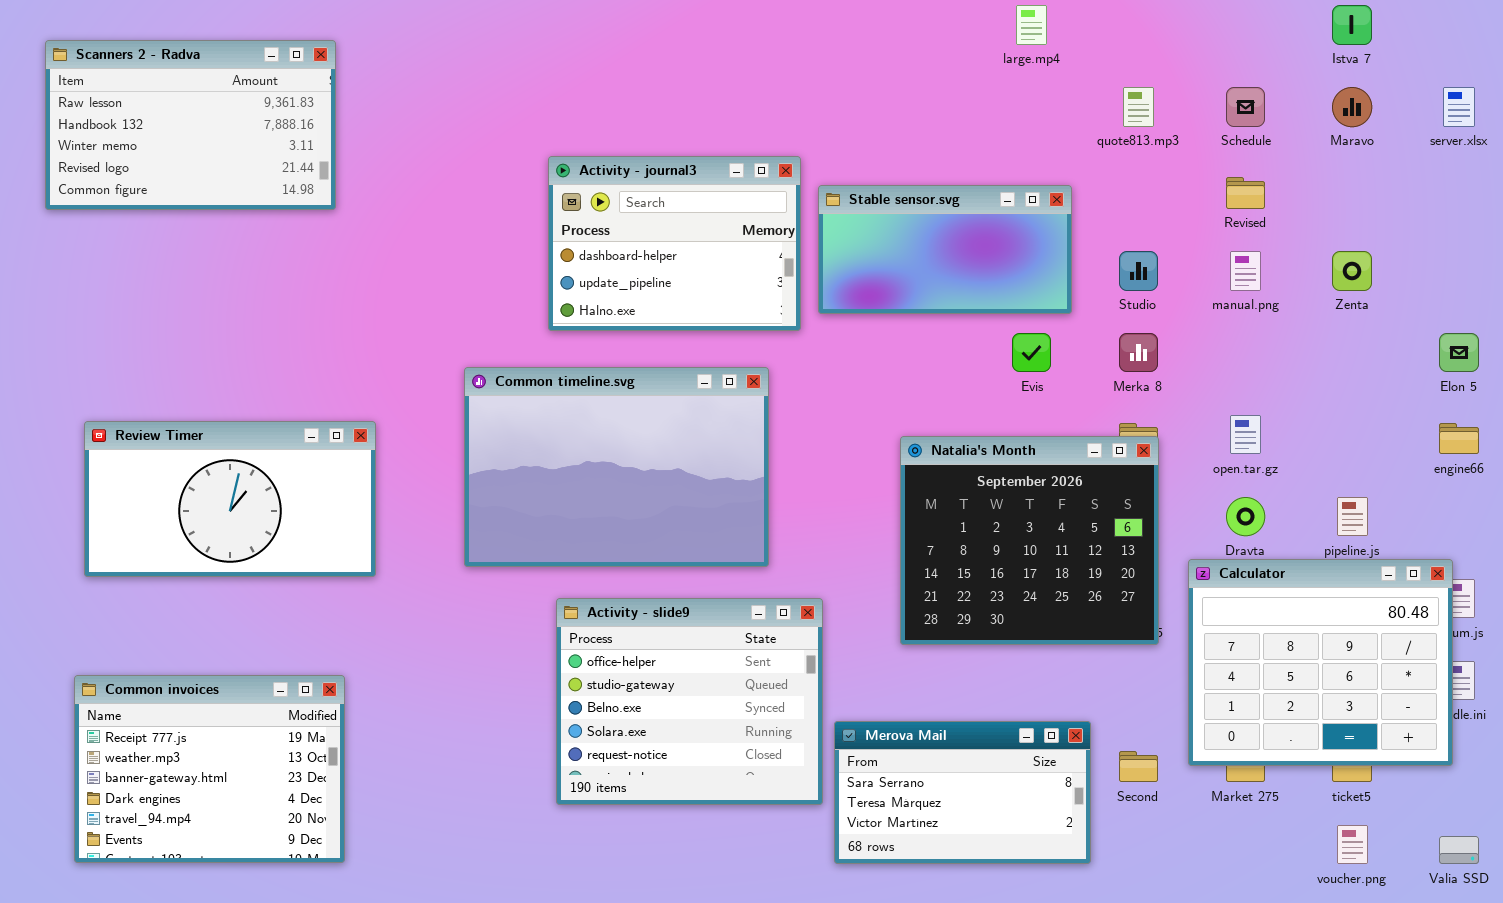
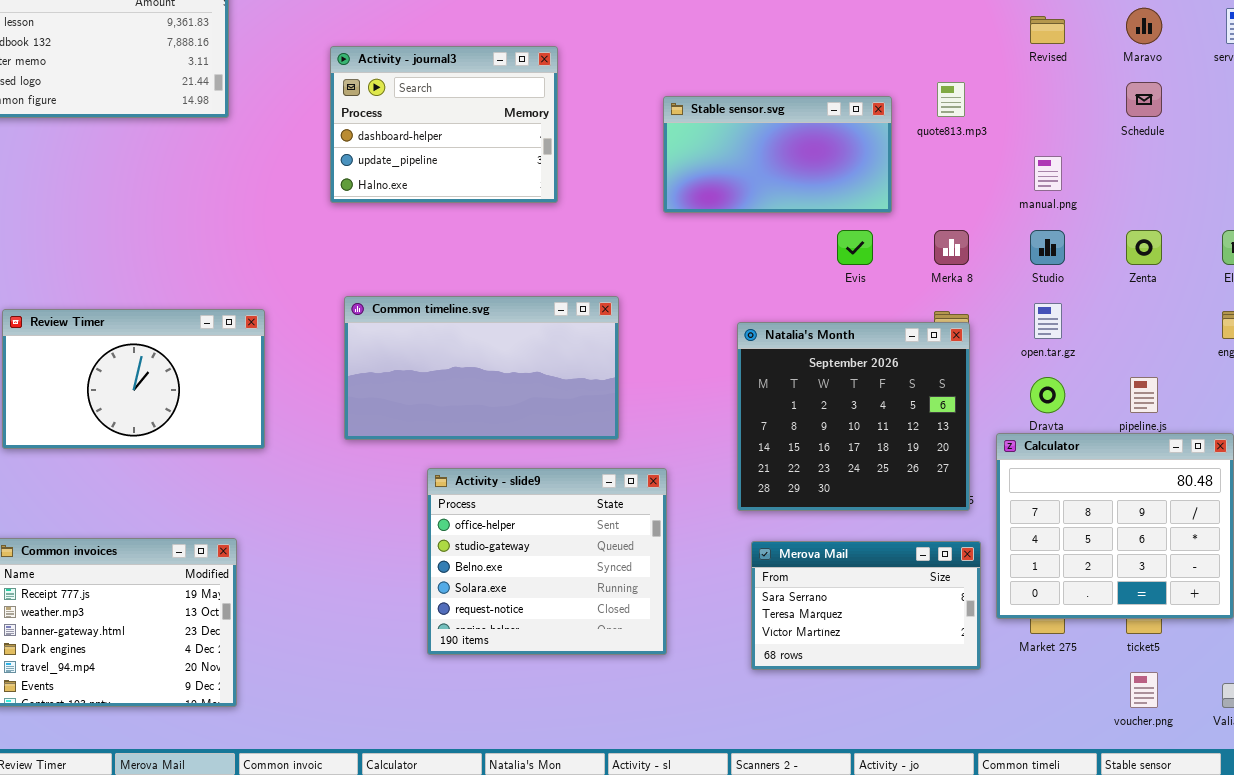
quote813.mp3: [1123,87,1154,127] -> [937,82,965,117], moved
Schedule: [1226,87,1265,127] -> [1126,82,1162,117], moved
Activity - journal3: [548,156,801,331] -> [330,46,558,203], moved
Revised: [1226,177,1265,209] -> [1030,16,1065,44], moved
Studio: [1119,251,1158,291] -> [1030,230,1065,265], moved
Zenta: [1332,251,1372,291] -> [1126,230,1162,265], moved
Common timeline.svg: [464,367,769,567] -> [344,296,619,440], resized
Merova Mail: [834,721,1091,864] -> [751,541,981,670], moved

